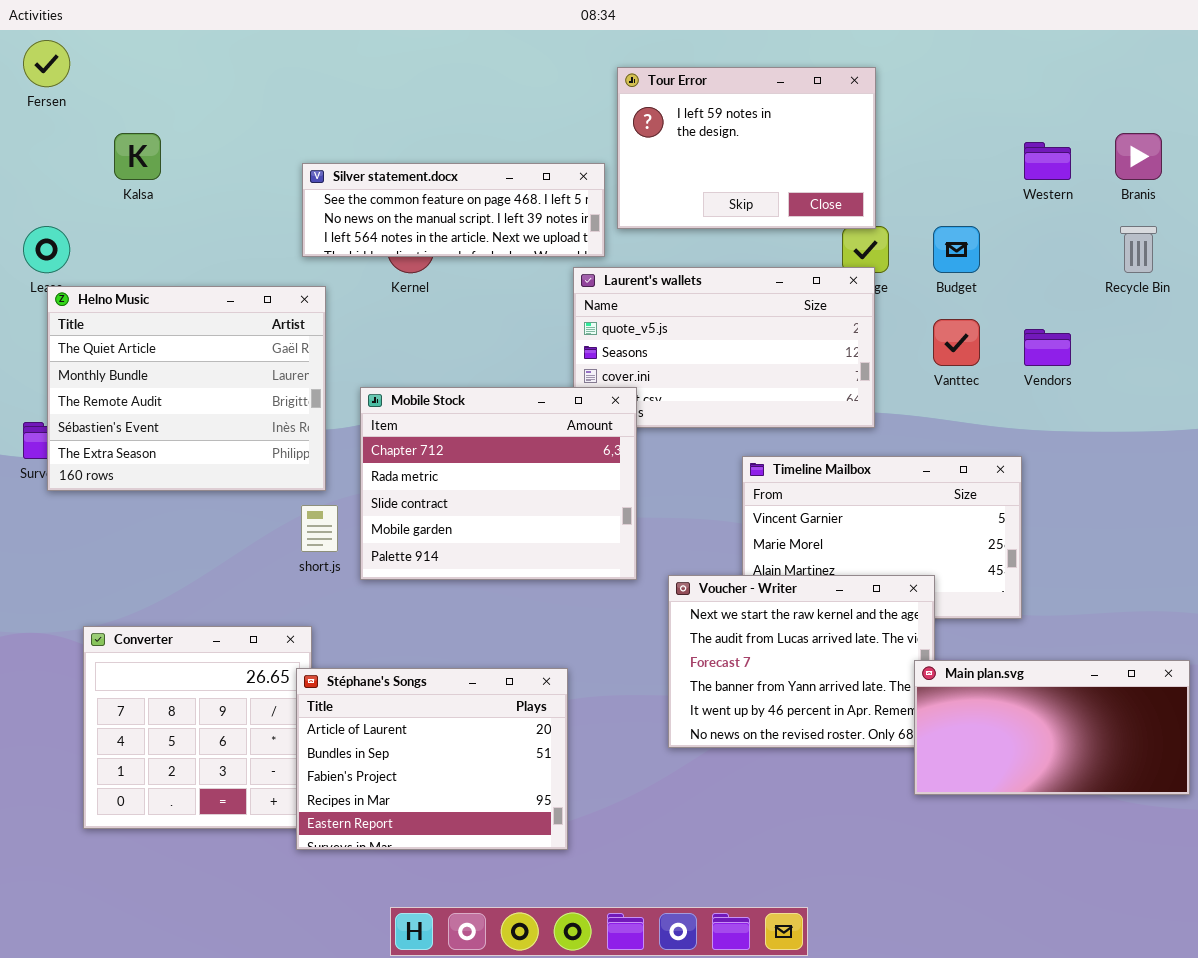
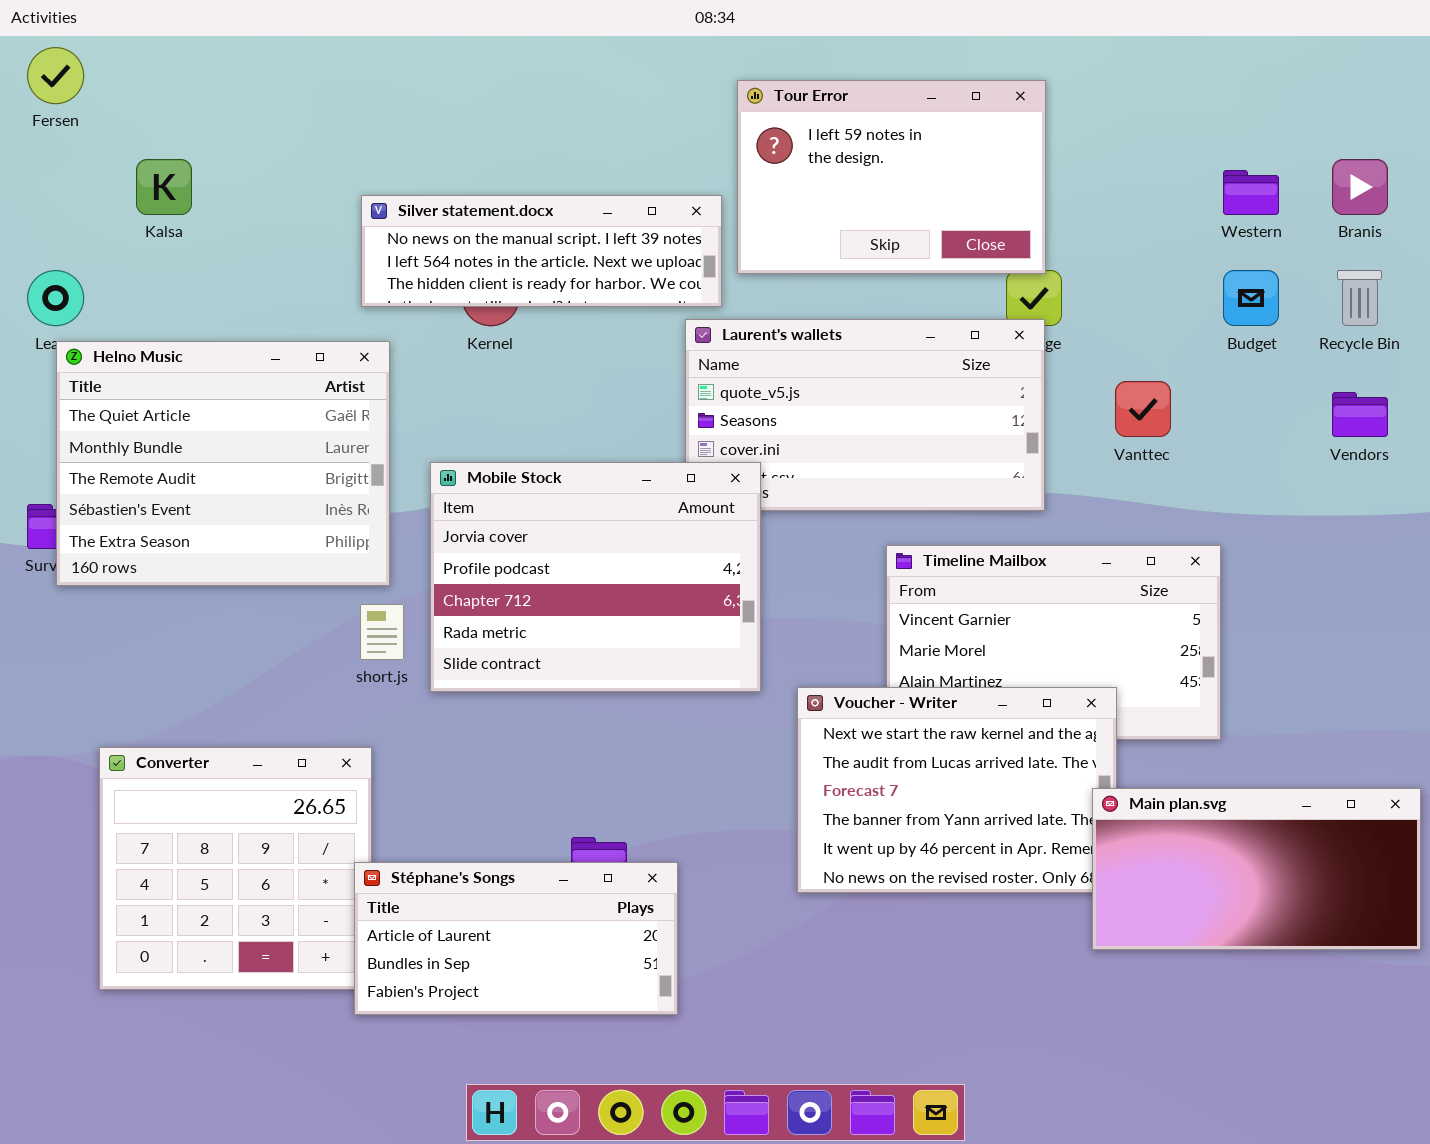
Silver statement.docx: [302,163,605,257] -> [361,195,722,307], scrolled down 1 row
Budget: [933,226,980,273] -> [1223,270,1279,326], moved
Vendors: [1024,329,1071,366] -> [1332,392,1388,437], moved
Mobile Stock: [360,387,637,580] -> [430,462,761,692], scrolled up 2 rows
Stéphane's Songs: [296,668,568,850] -> [354,862,678,1015], resized

